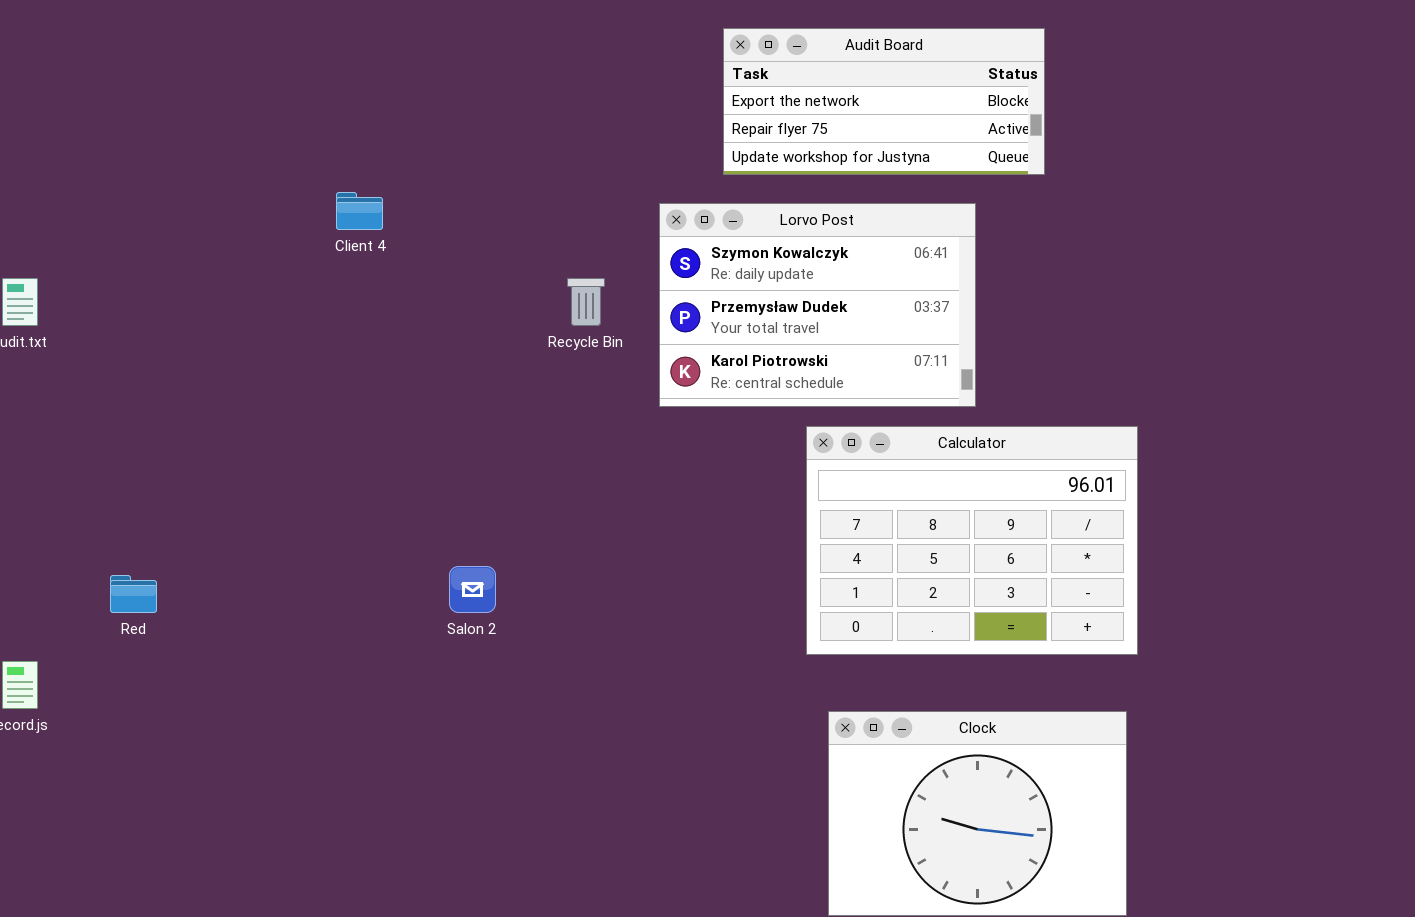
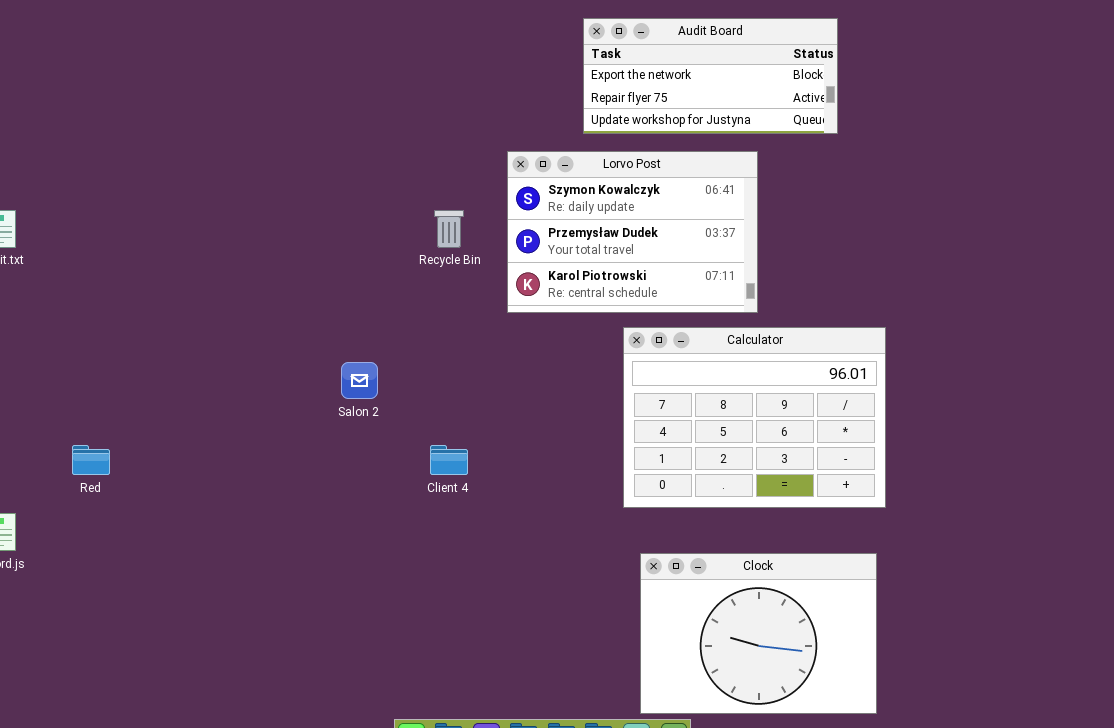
Audit Board: [723,28,1045,175] -> [583,18,838,134], moved
Client 4: [336,192,383,230] -> [430,445,468,475], moved
Salon 2: [449,566,496,613] -> [341,362,378,399], moved

